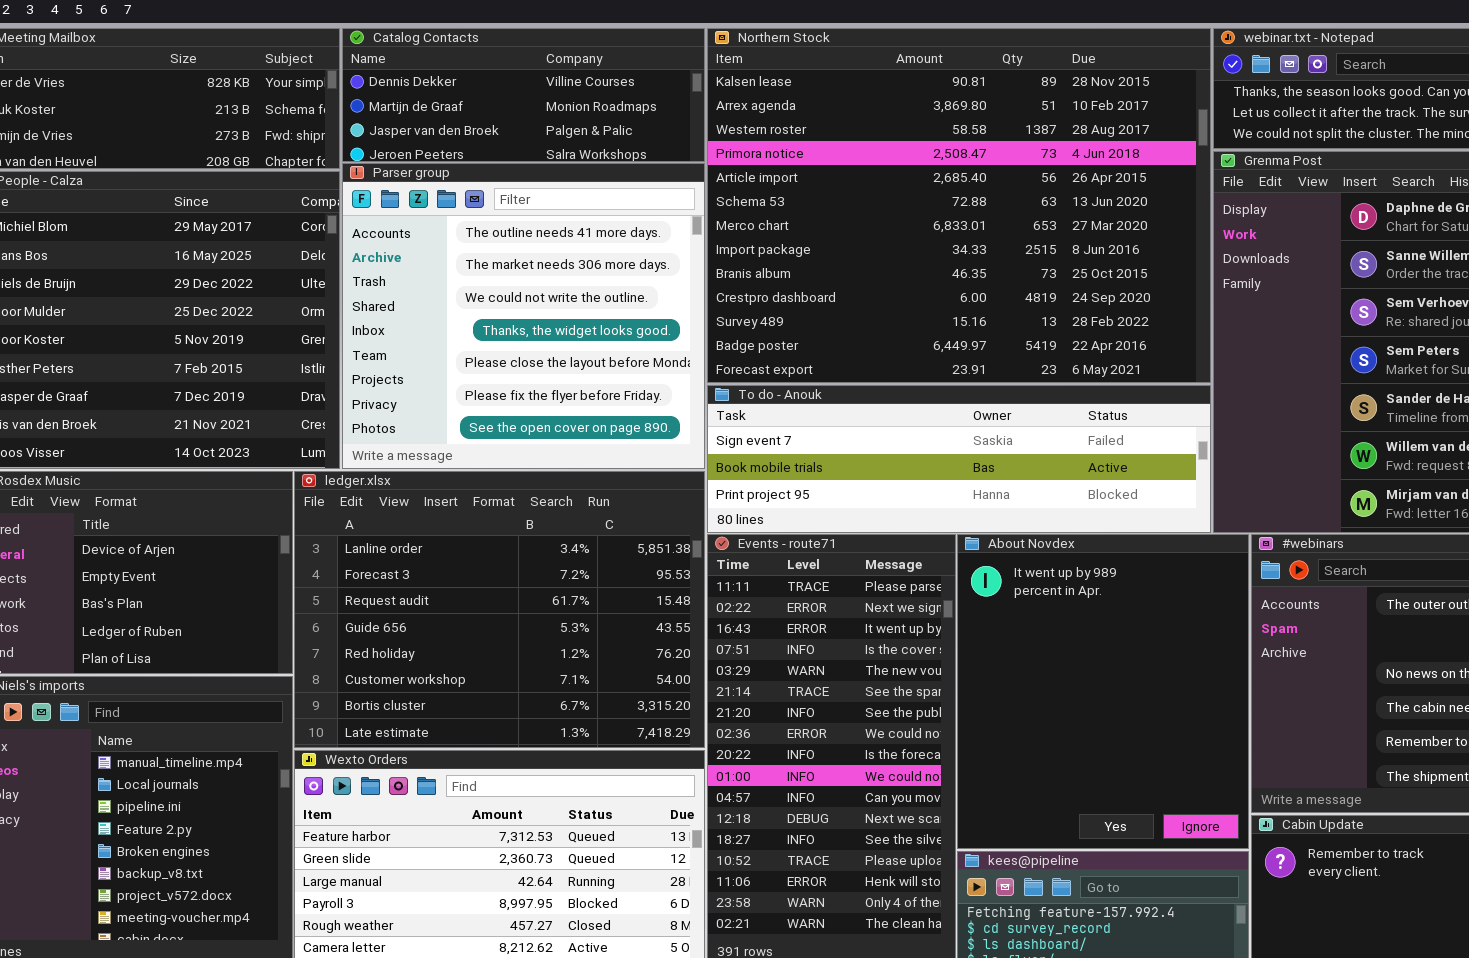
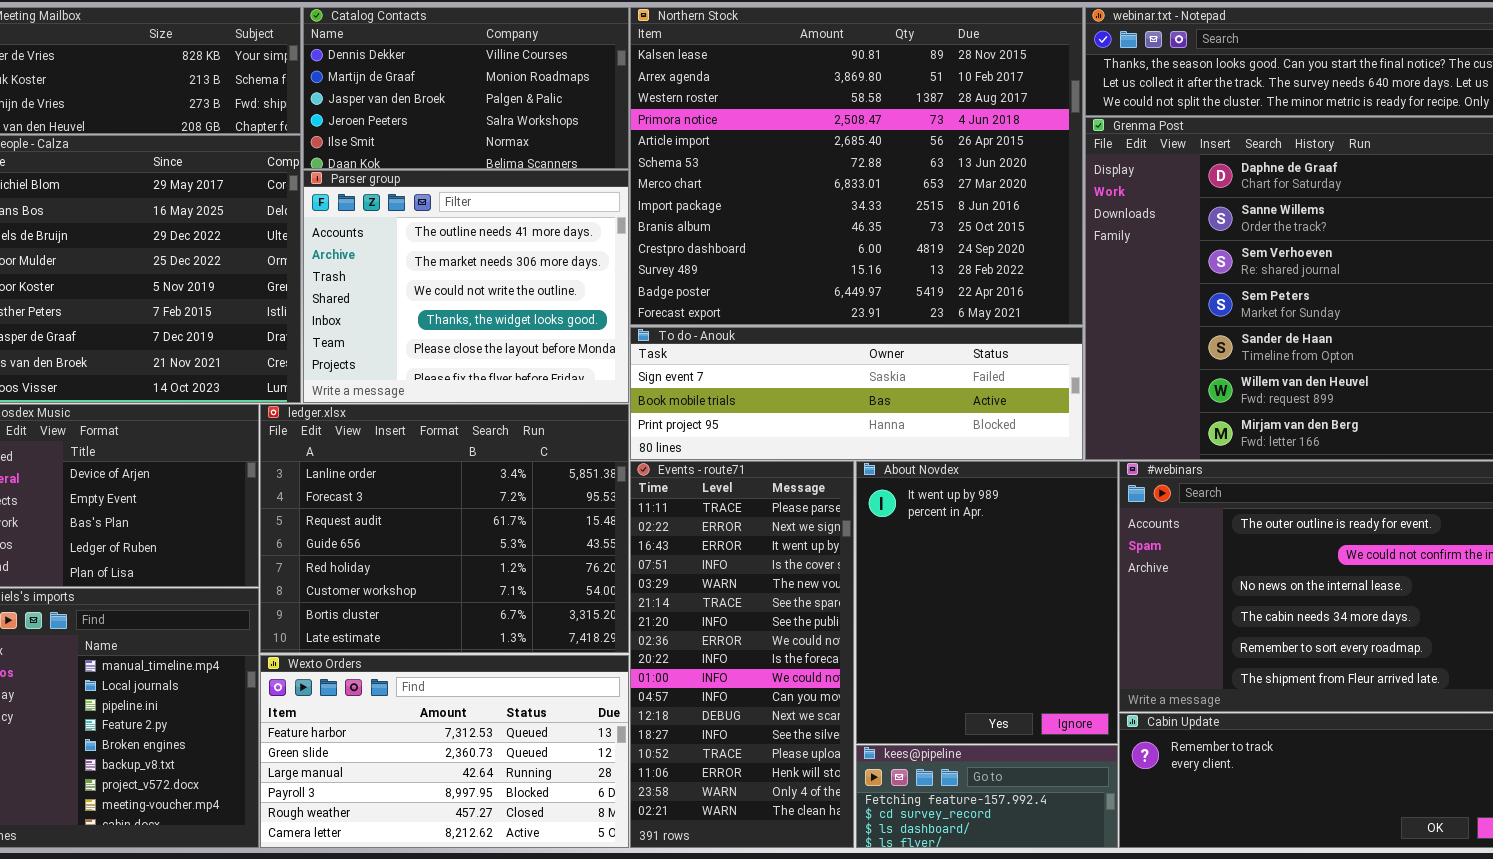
Catalog Contacts: [342,28,705,162] -> [303,7,629,169], resized
Parser group: [342,163,705,469] -> [303,170,629,403], resized

